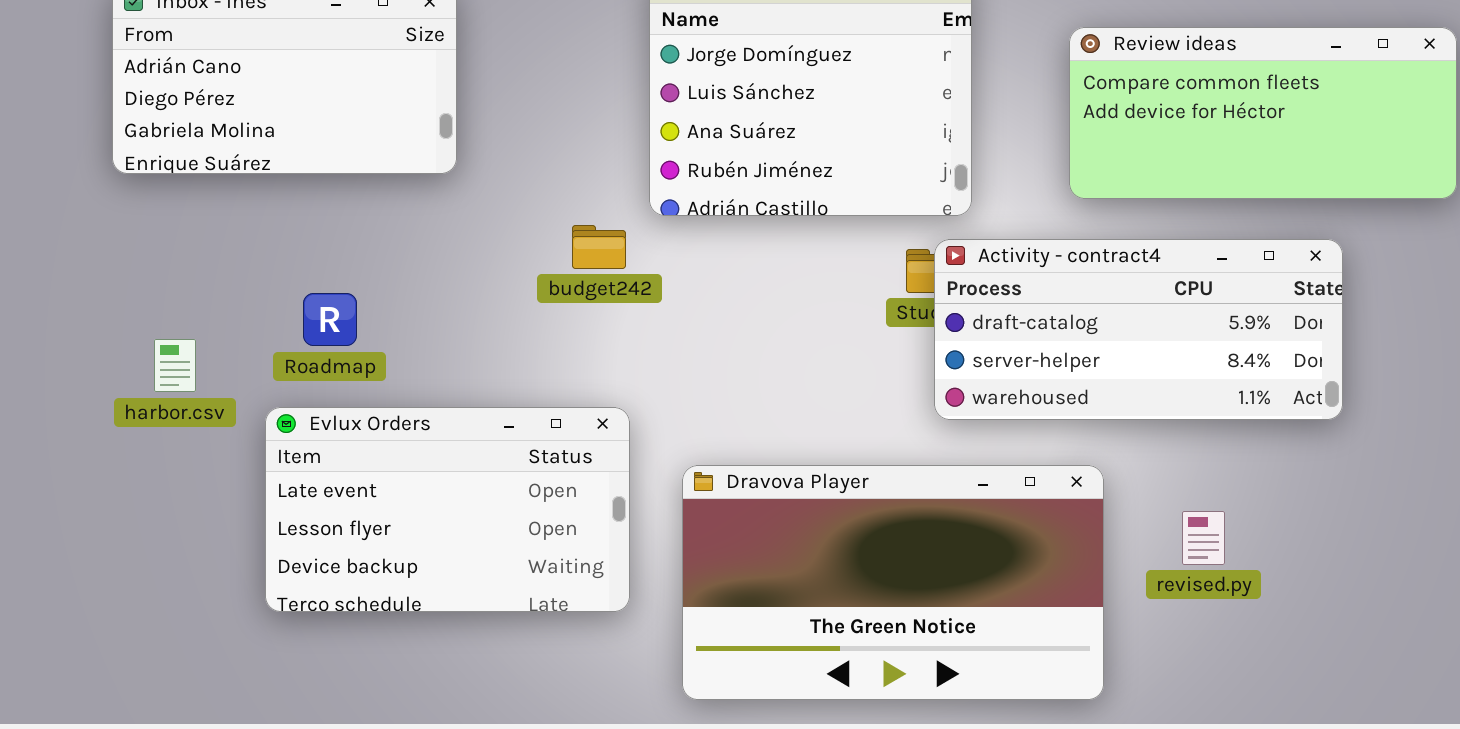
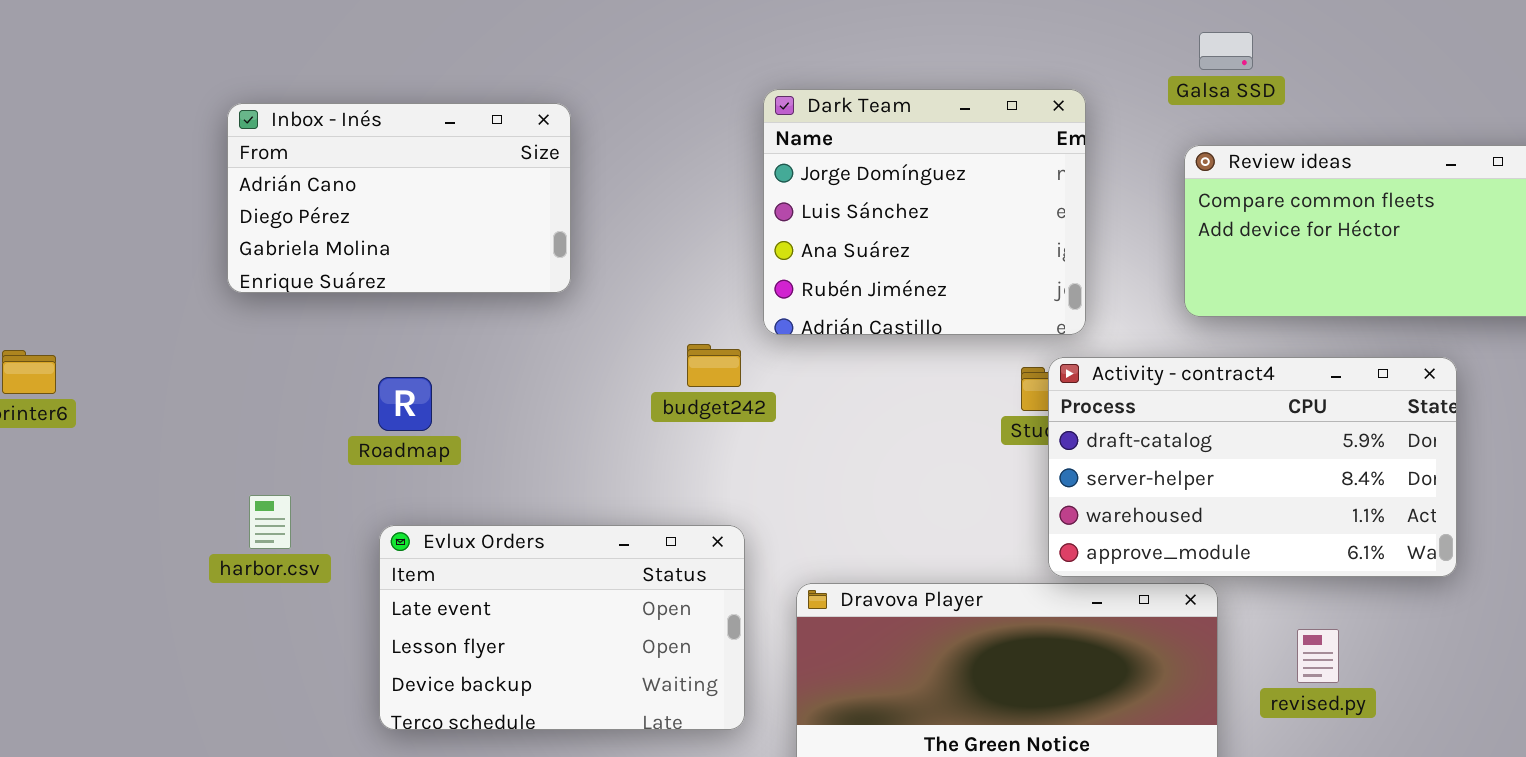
Activity - contract4: [934,239,1343,420] -> [1048,357,1457,577], resized
Roadmap: [303,293,357,346] -> [378,377,432,431], moved
harbor.csv: [154,339,196,392] -> [249,495,291,549], moved

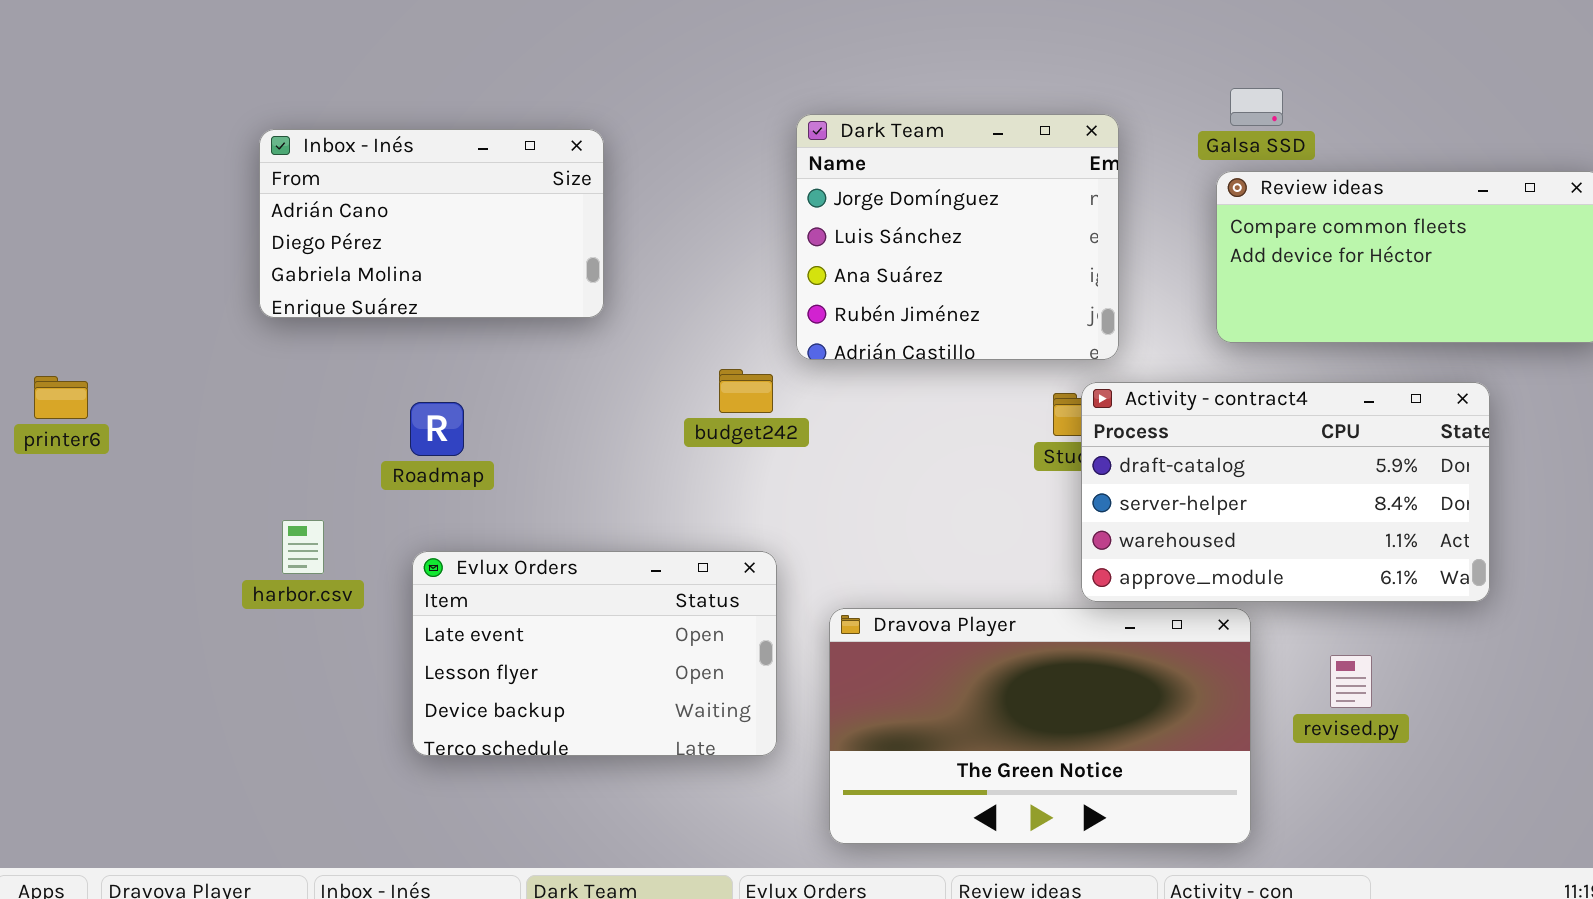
Galsa SSD: [1199,32,1253,70] -> [1230,88,1283,126], moved

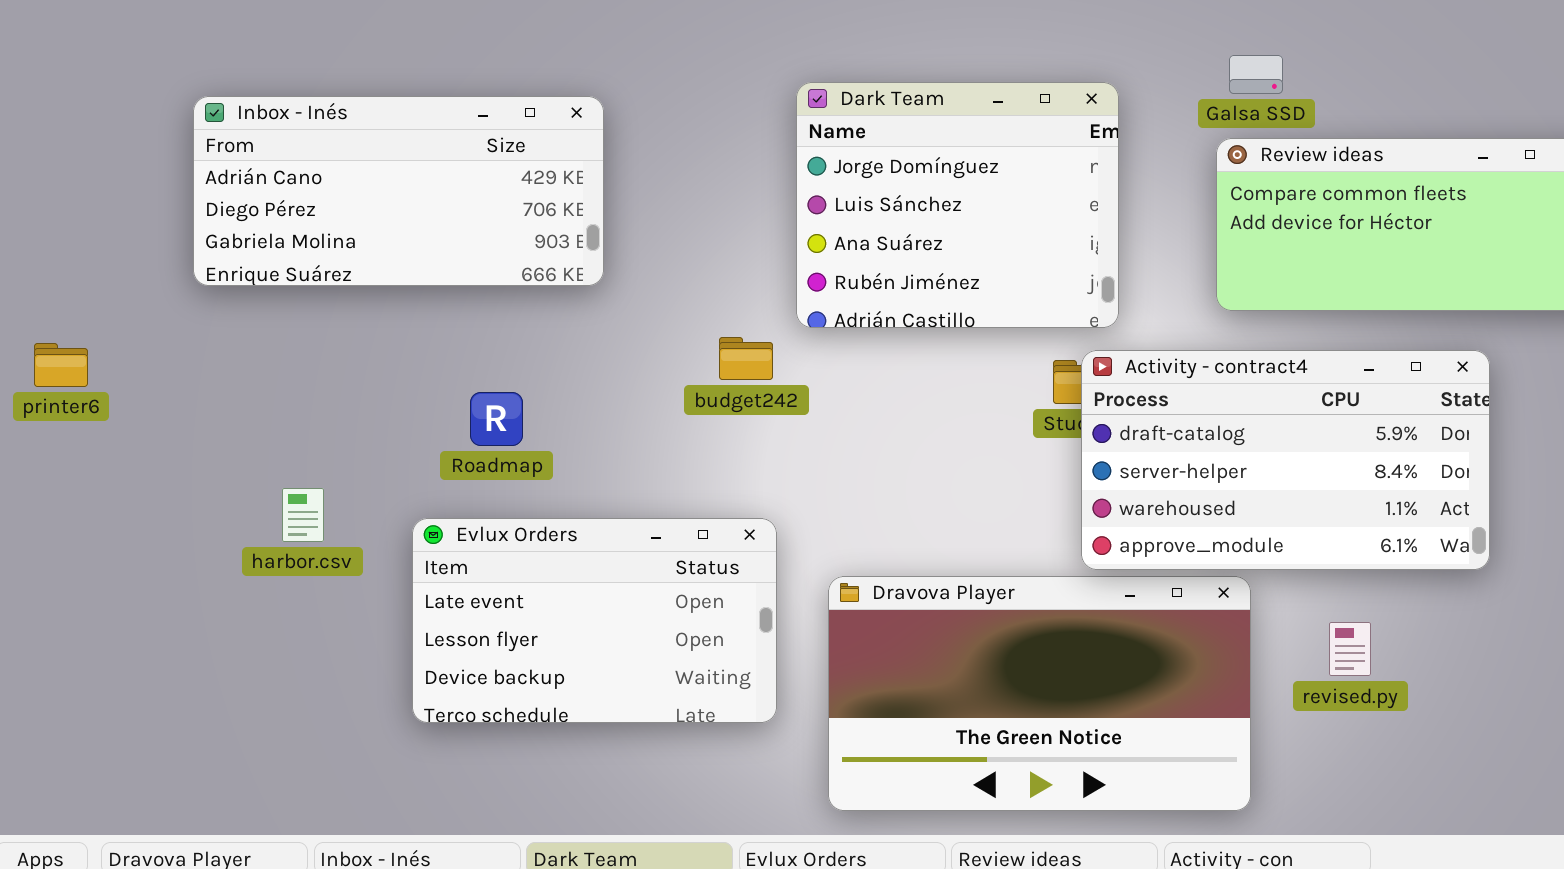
Inbox - Inés: [259,129,604,318] -> [193,96,604,286], resized
Roadmap: [410,402,464,456] -> [470,392,523,446], moved

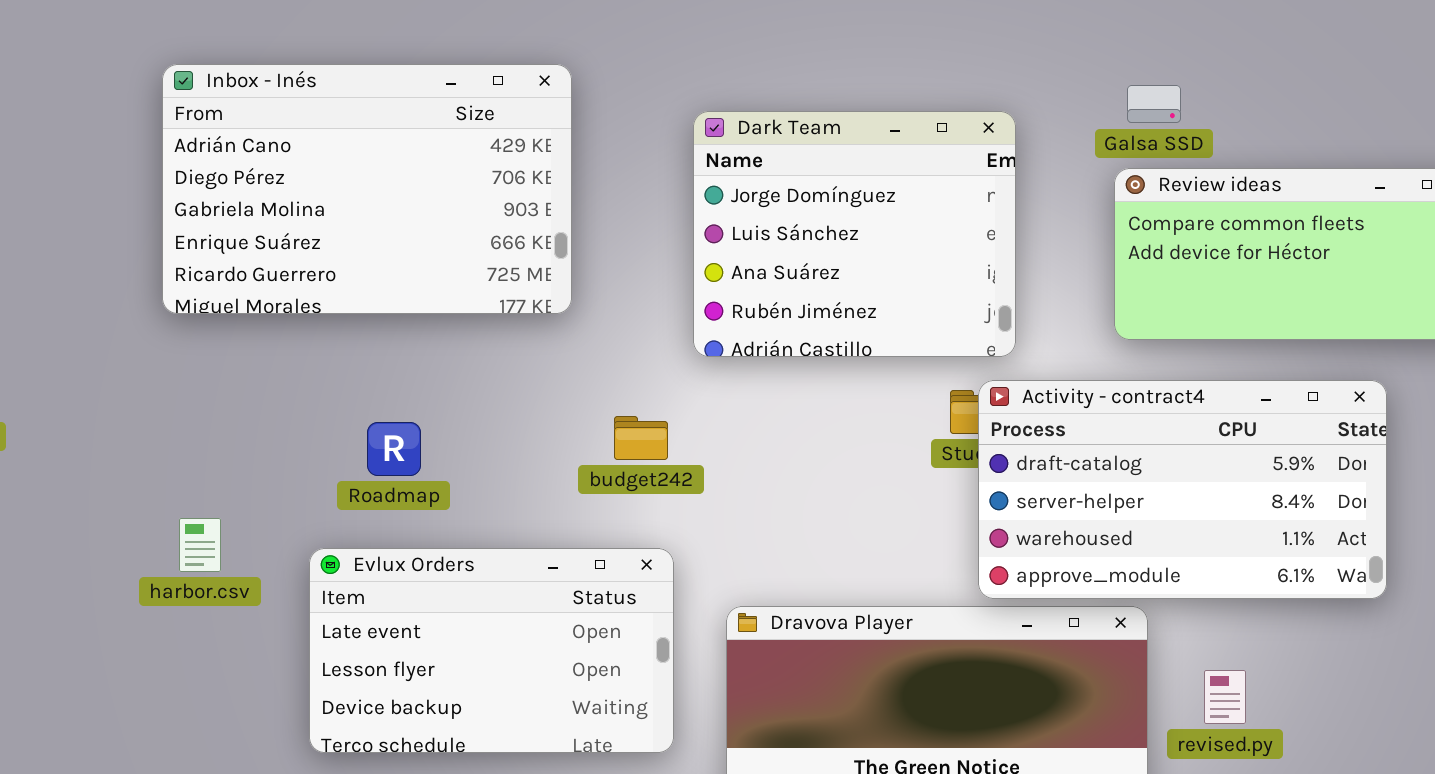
Inbox - Inés: [193,96,604,286] -> [162,64,572,314], moved, resized
budget242: [719,337,773,380] -> [614,416,668,460], moved
revised.py: [1329,622,1371,676] -> [1204,670,1246,724], moved

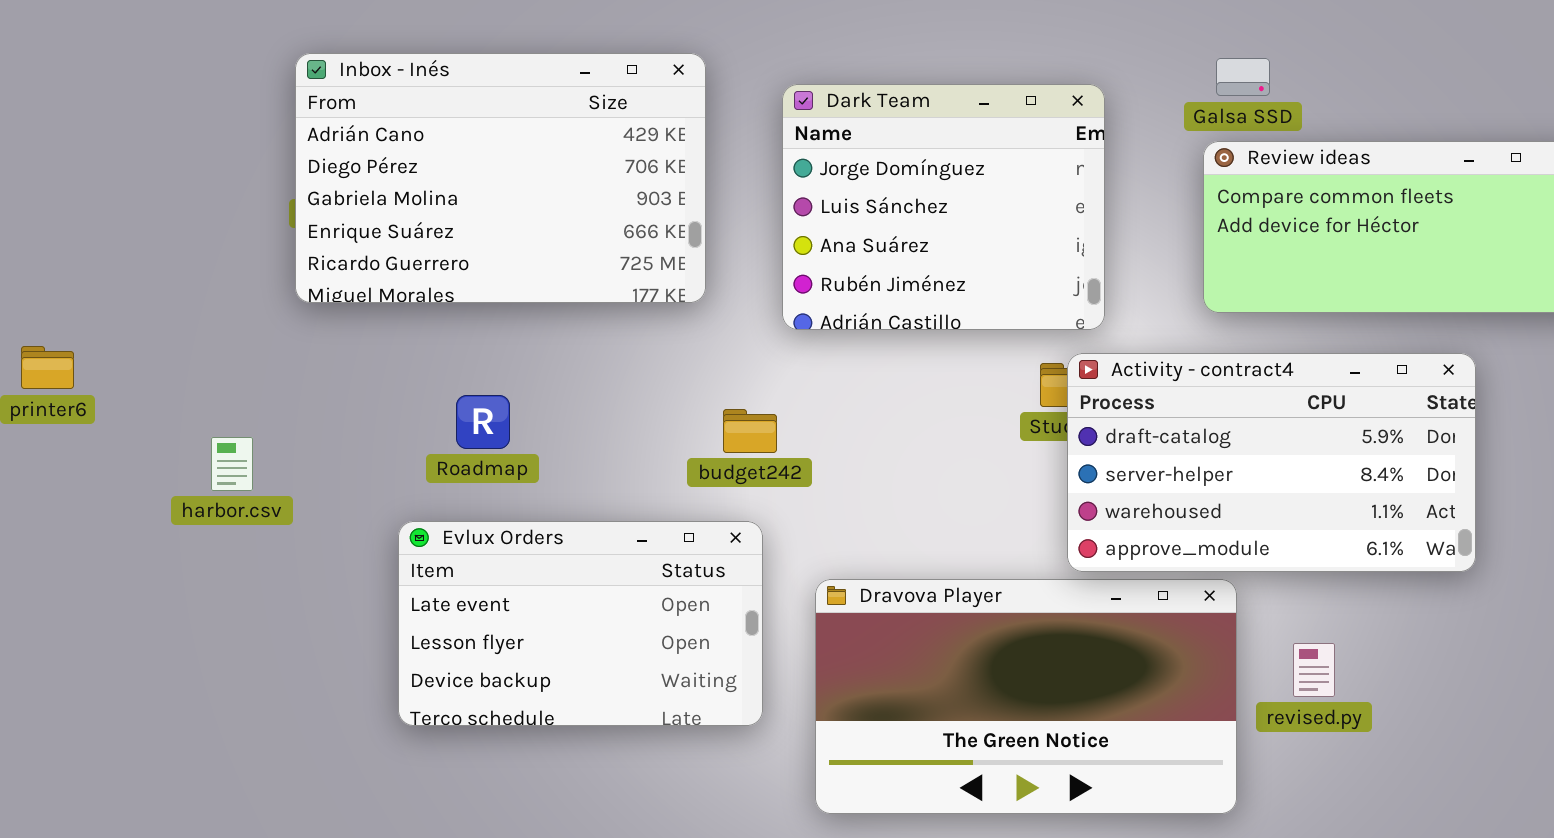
Inbox - Inés: [162,64,572,314] -> [295,53,706,303], moved
budget242: [614,416,668,460] -> [723,409,777,453], moved
harbor.csv: [179,518,221,572] -> [211,437,253,491], moved

